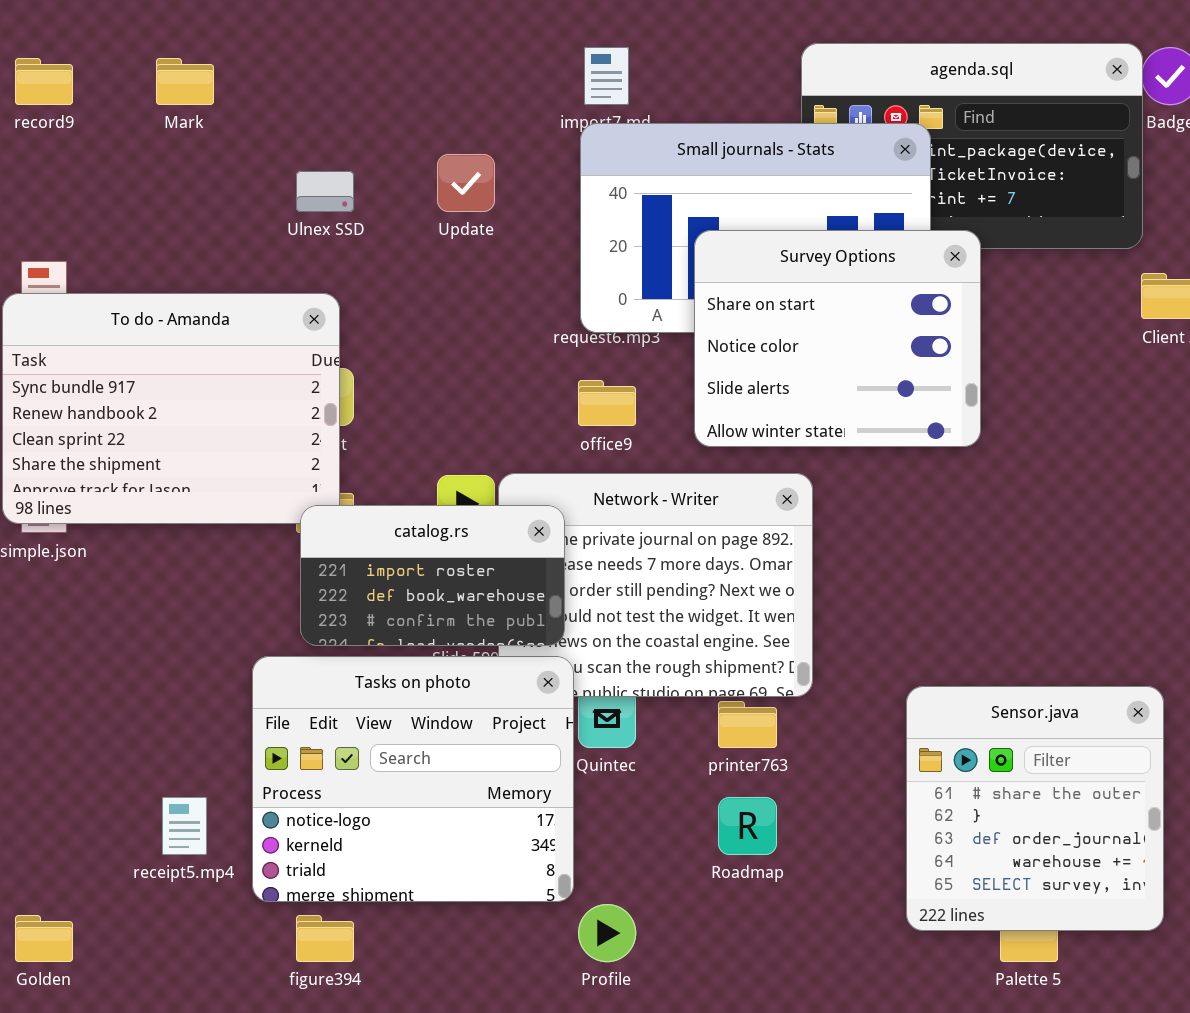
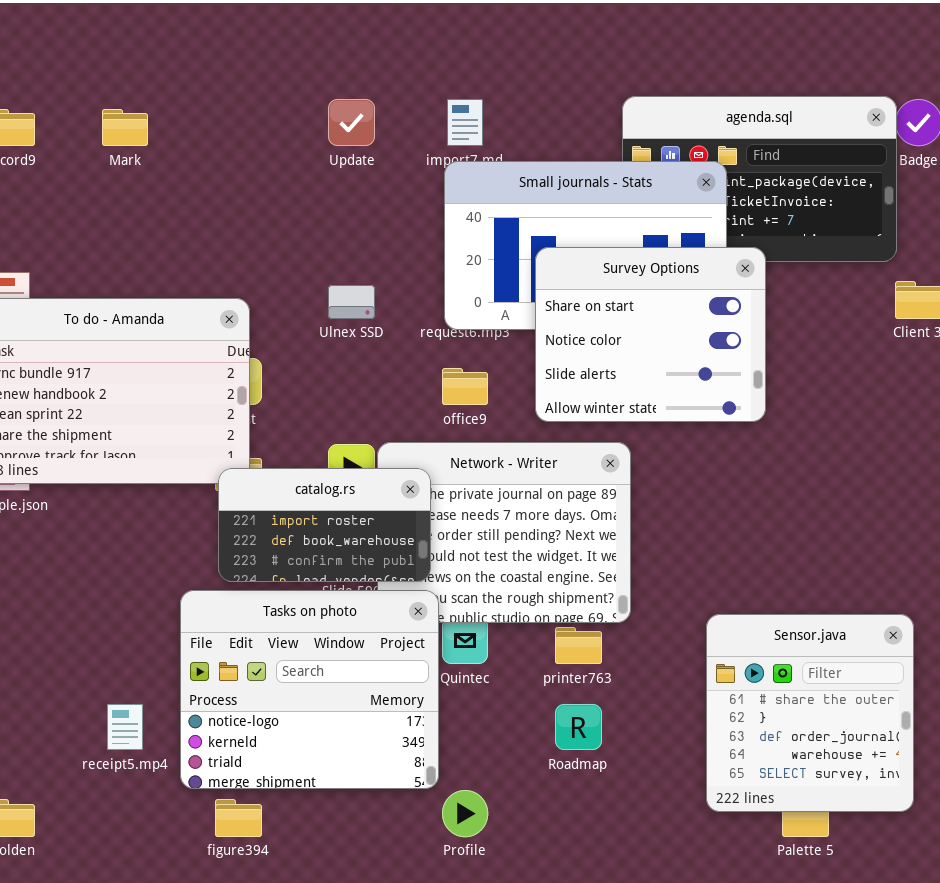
Update: [437,154,495,212] -> [328,99,375,146], moved
Ulnex SSD: [296,171,354,212] -> [328,285,375,319], moved

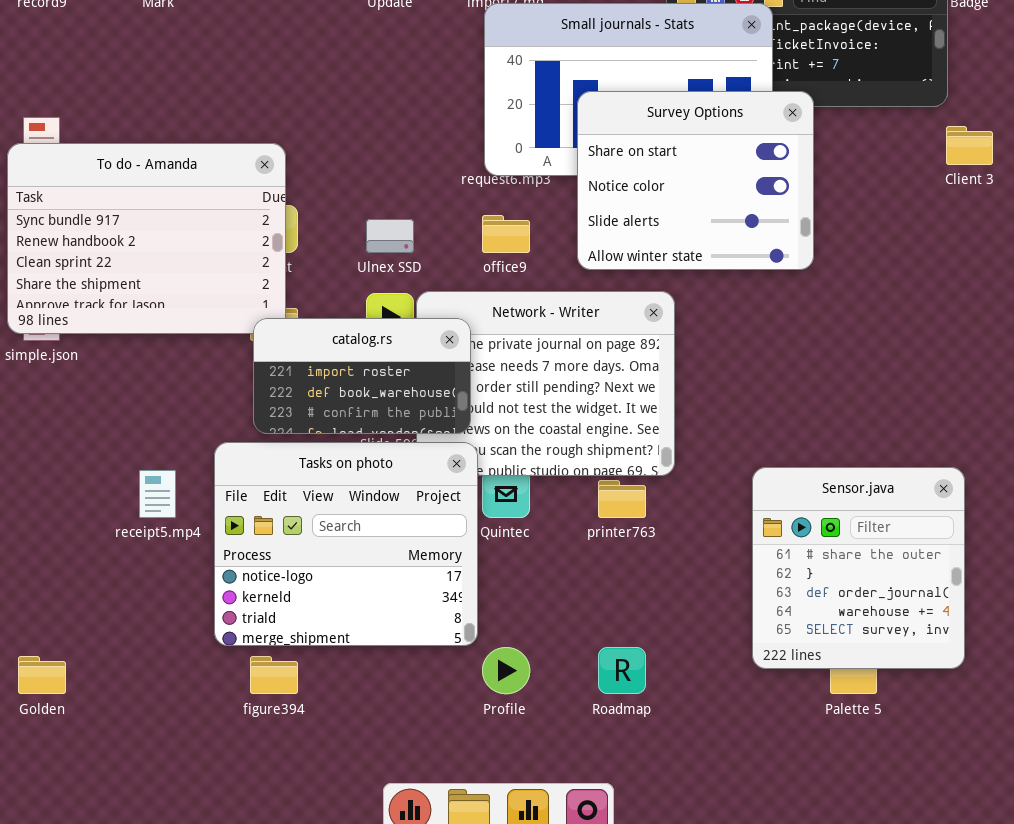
Ulnex SSD: [328,285,375,319] -> [366,219,414,253], moved
receipt5.mp4: [107,704,143,750] -> [139,470,176,518], moved
Roadmap: [555,704,602,750] -> [598,647,646,694], moved

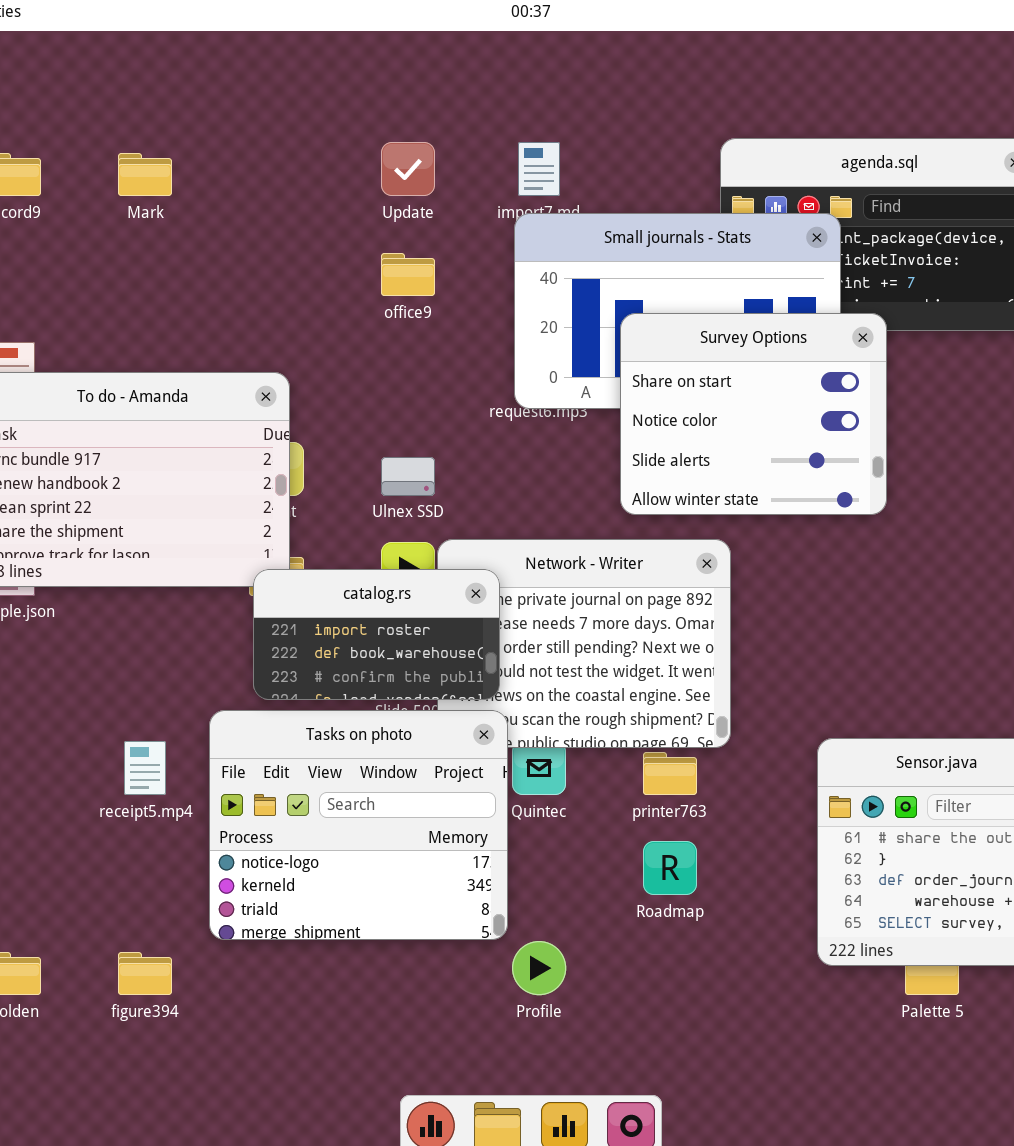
office9: [482,215,530,253] -> [381,253,435,296], moved
Roadmap: [598,647,646,694] -> [643,841,697,895], moved
figure394: [250,656,298,694] -> [118,952,172,995], moved

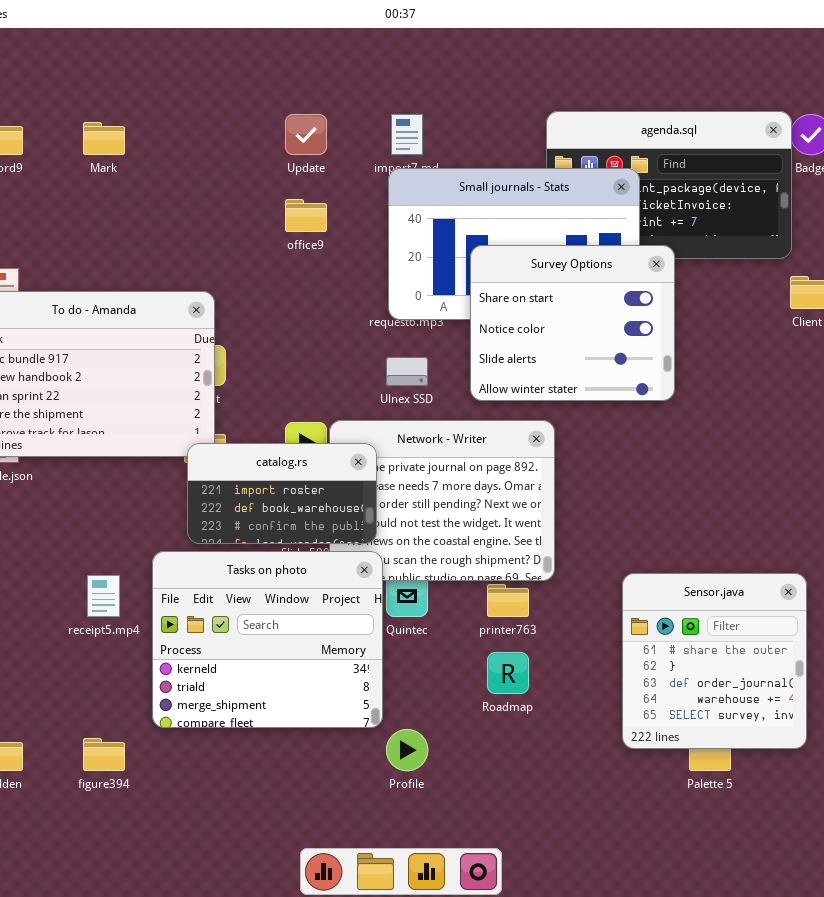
Ulnex SSD: [381,457,435,496] -> [386,357,428,386], moved
Tasks on photo: [209,710,508,940] -> [152,551,383,728], scrolled down 1 row

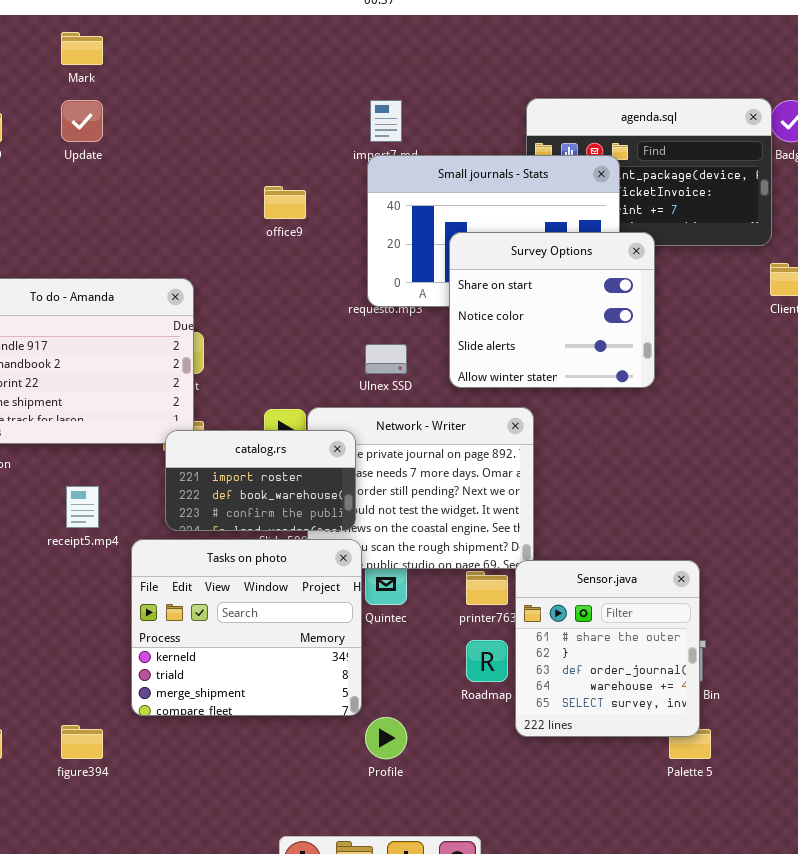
Update: [285,114,327,155] -> [61,100,103,142], moved
Mark: [83,122,125,155] -> [61,32,103,65], moved
Sensor.java: [622,573,807,749] -> [515,560,700,737], moved
receipt5.mp4: [87,575,120,617] -> [66,486,99,528], moved

